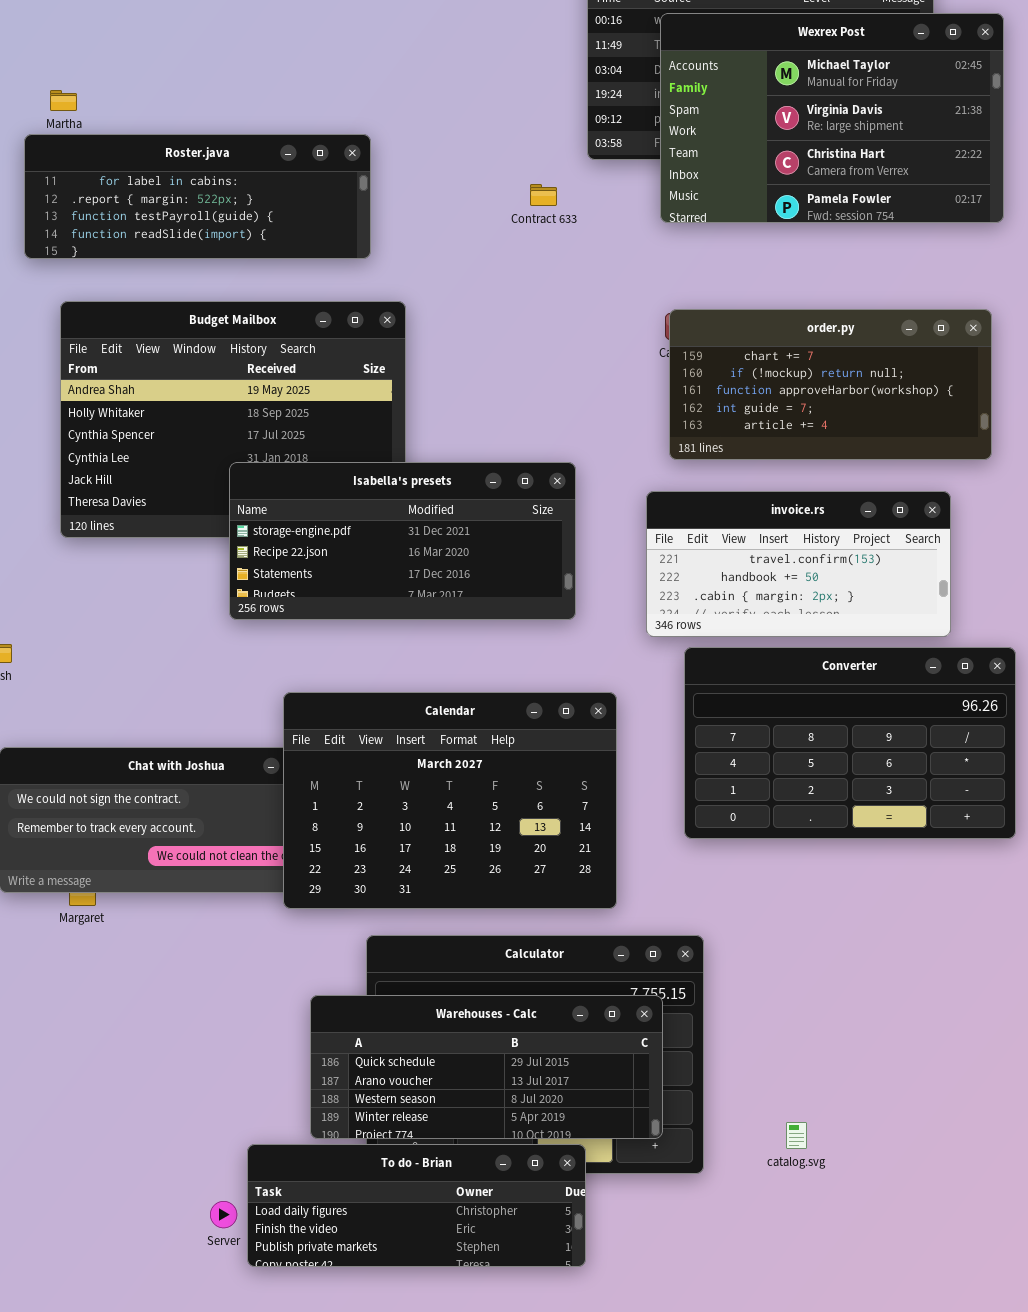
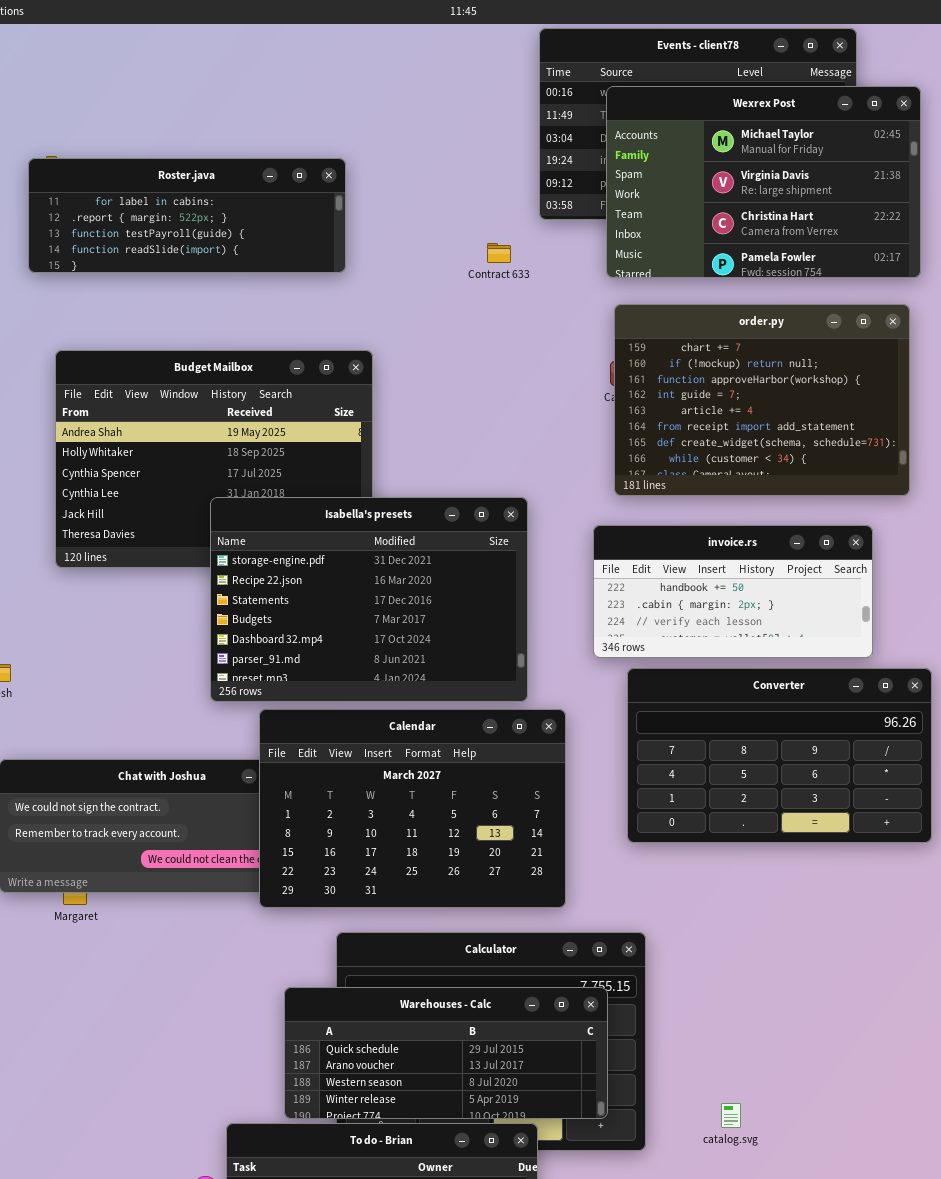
Roster.java: [24,134,371,259] -> [28,158,346,273], moved
order.py: [669,309,992,460] -> [614,304,910,496], resized
Isabella's presets: [229,462,576,620] -> [210,497,528,702], resized
invoice.rs: [646,491,951,637] -> [593,525,873,658], scrolled down 1 row

